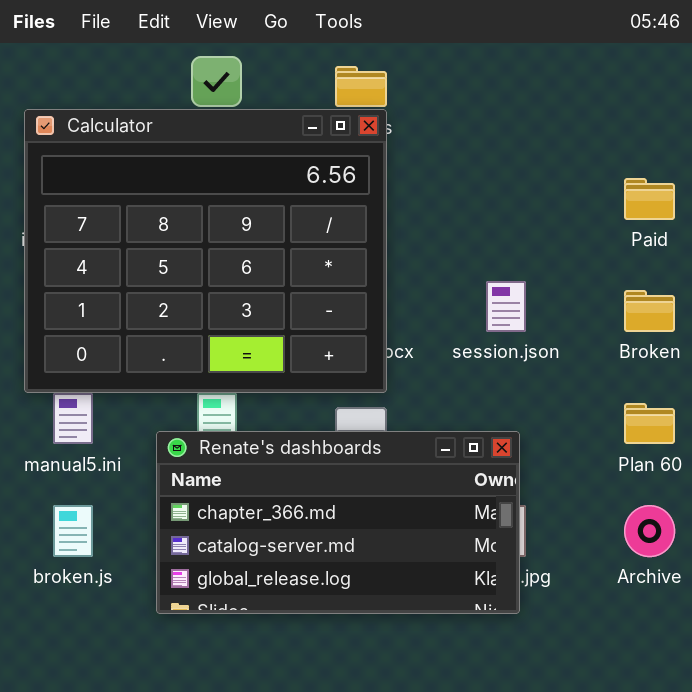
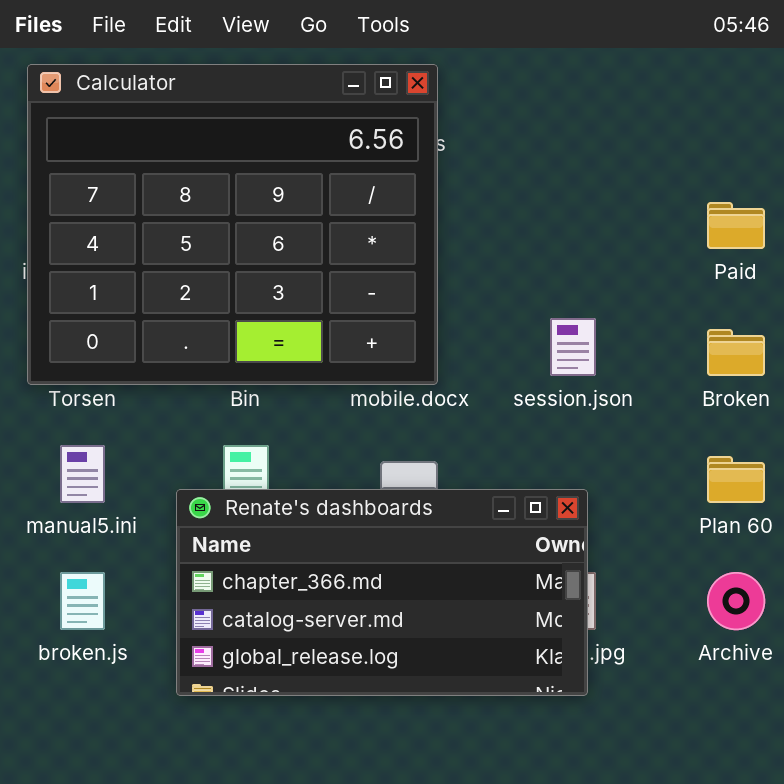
Calculator: [24,109,387,393] -> [27,64,438,385], moved

